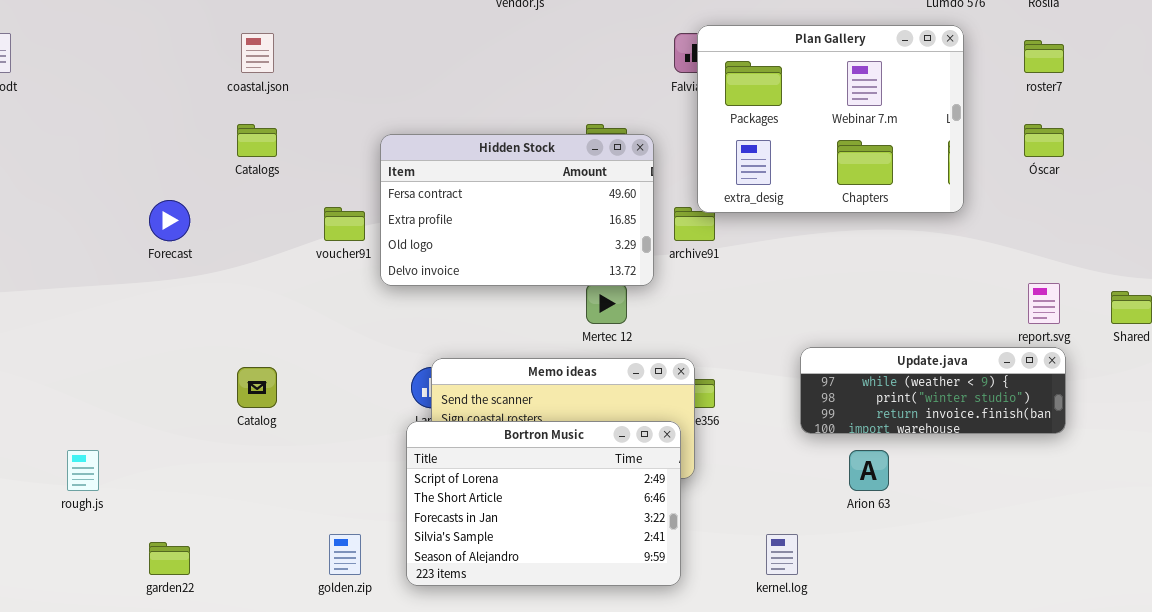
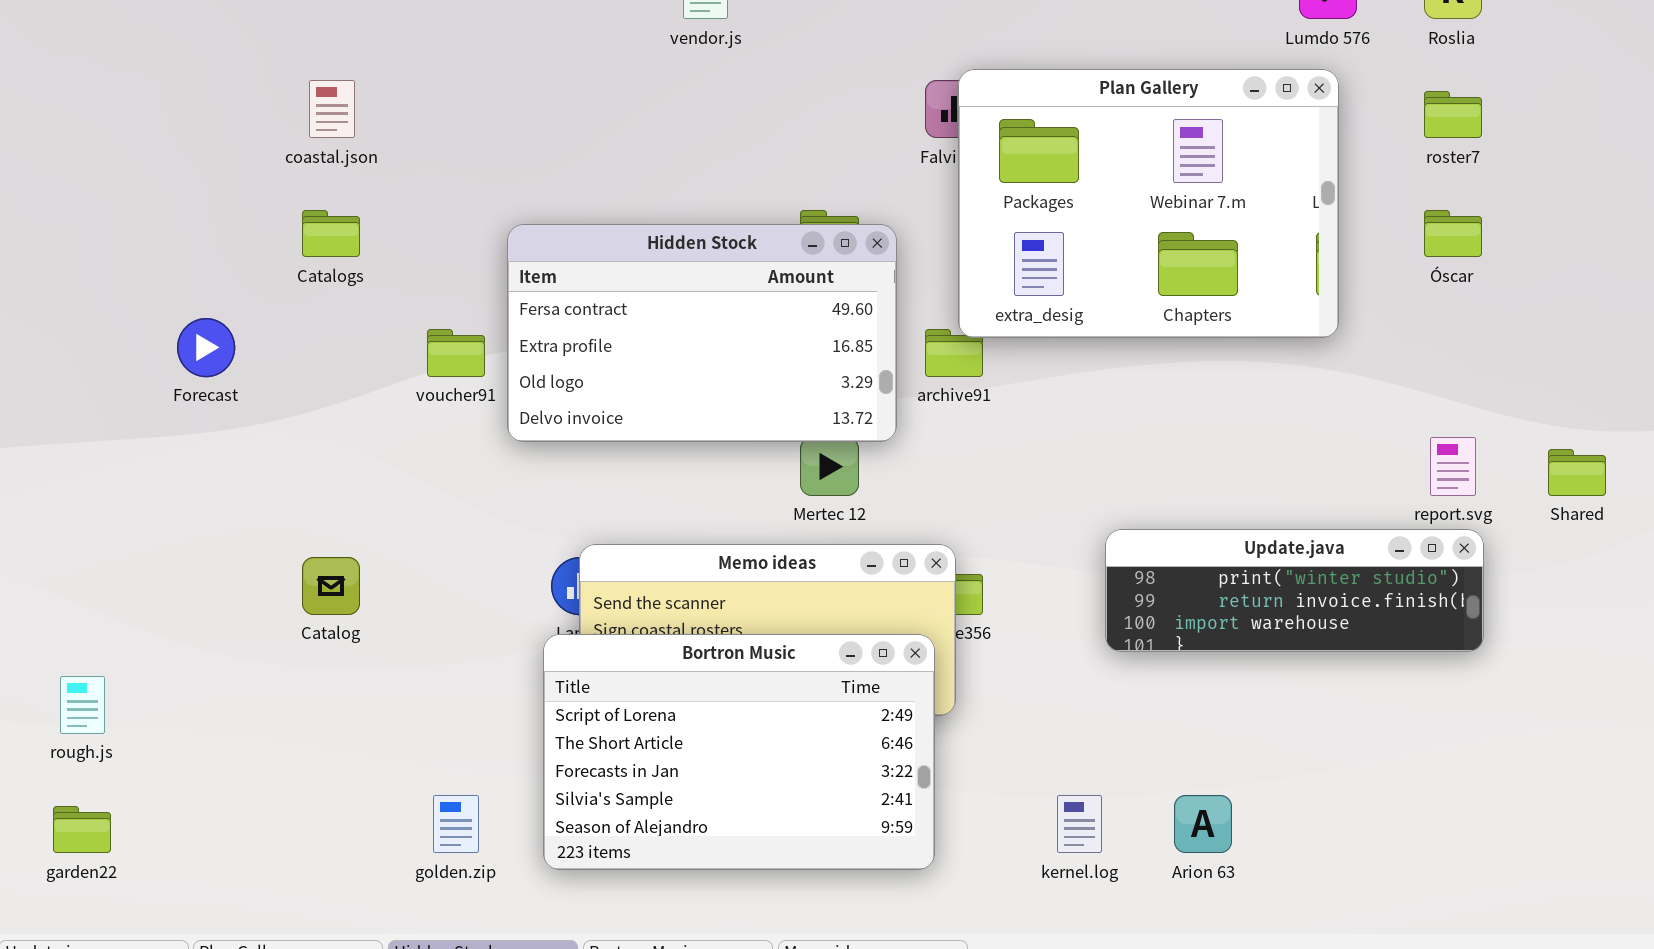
Update.java: [800,347,1066,434] -> [1105,529,1484,652], scrolled down 1 row
Arion 63: [849,450,889,491] -> [1174,795,1232,853], moved
garden22: [149,542,190,575] -> [53,806,111,853], moved

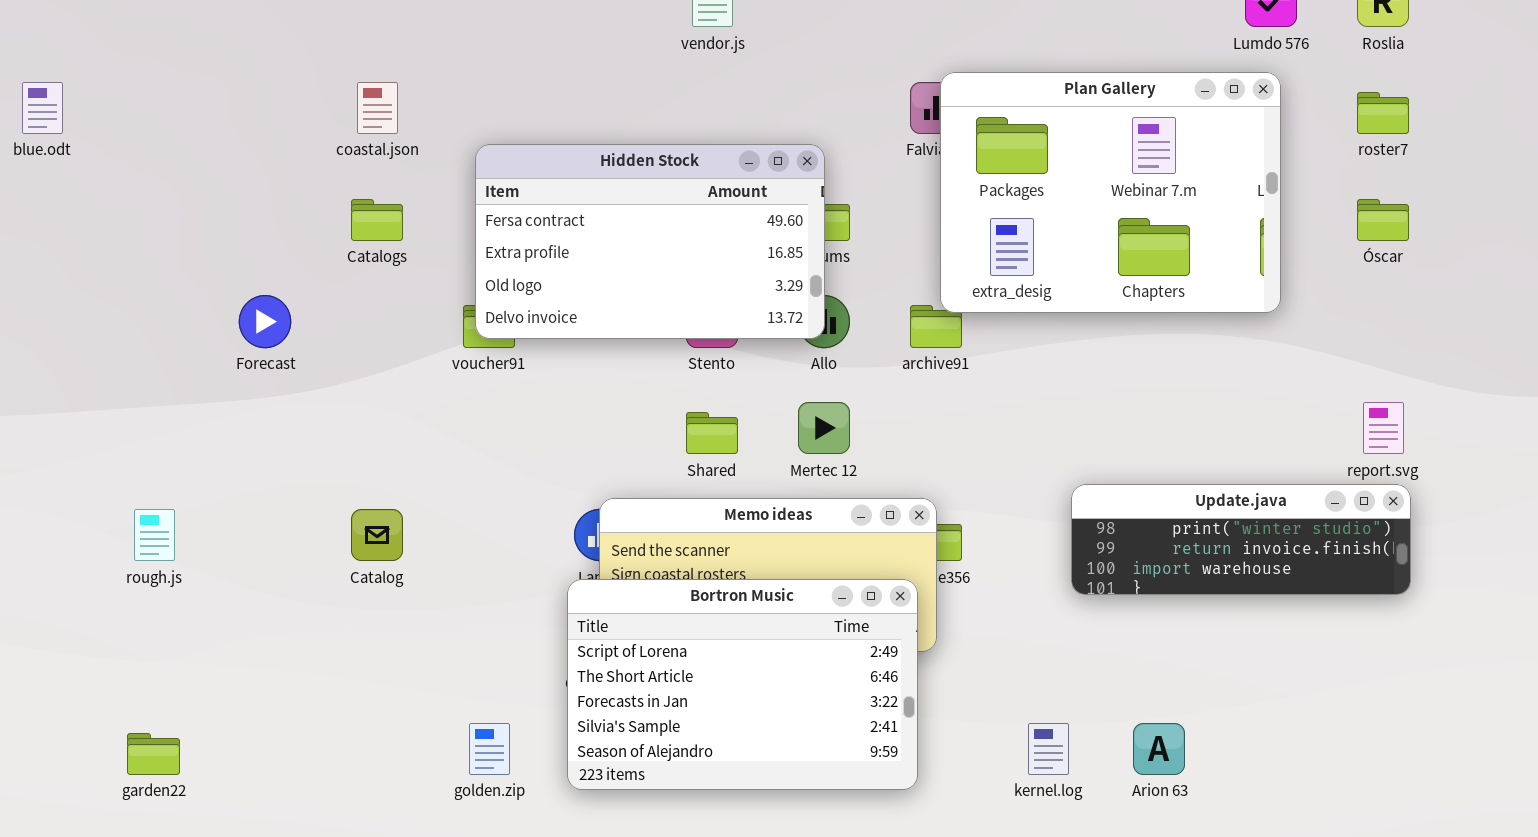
Hidden Stock: [507,224,897,442] -> [475,144,825,339], moved
Shared: [1548,449,1606,496] -> [686,412,738,454], moved
rough.js: [60,676,105,734] -> [134,509,175,561], moved

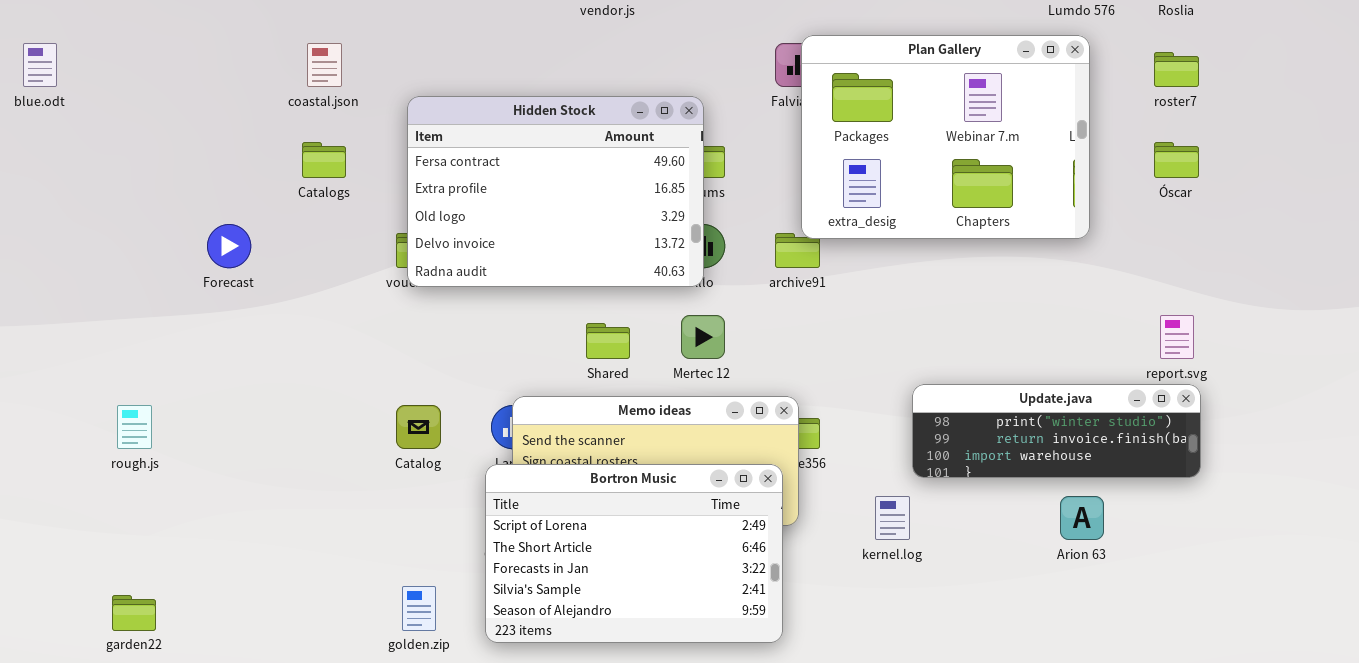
Hidden Stock: [475,144,825,339] -> [407,96,704,287], resized
Catalog: [351,509,403,561] -> [396,405,441,449], moved
kernel.log: [1028,723,1069,775] -> [875,496,910,540], moved
Arion 63: [1133,723,1185,775] -> [1060,496,1104,540], moved

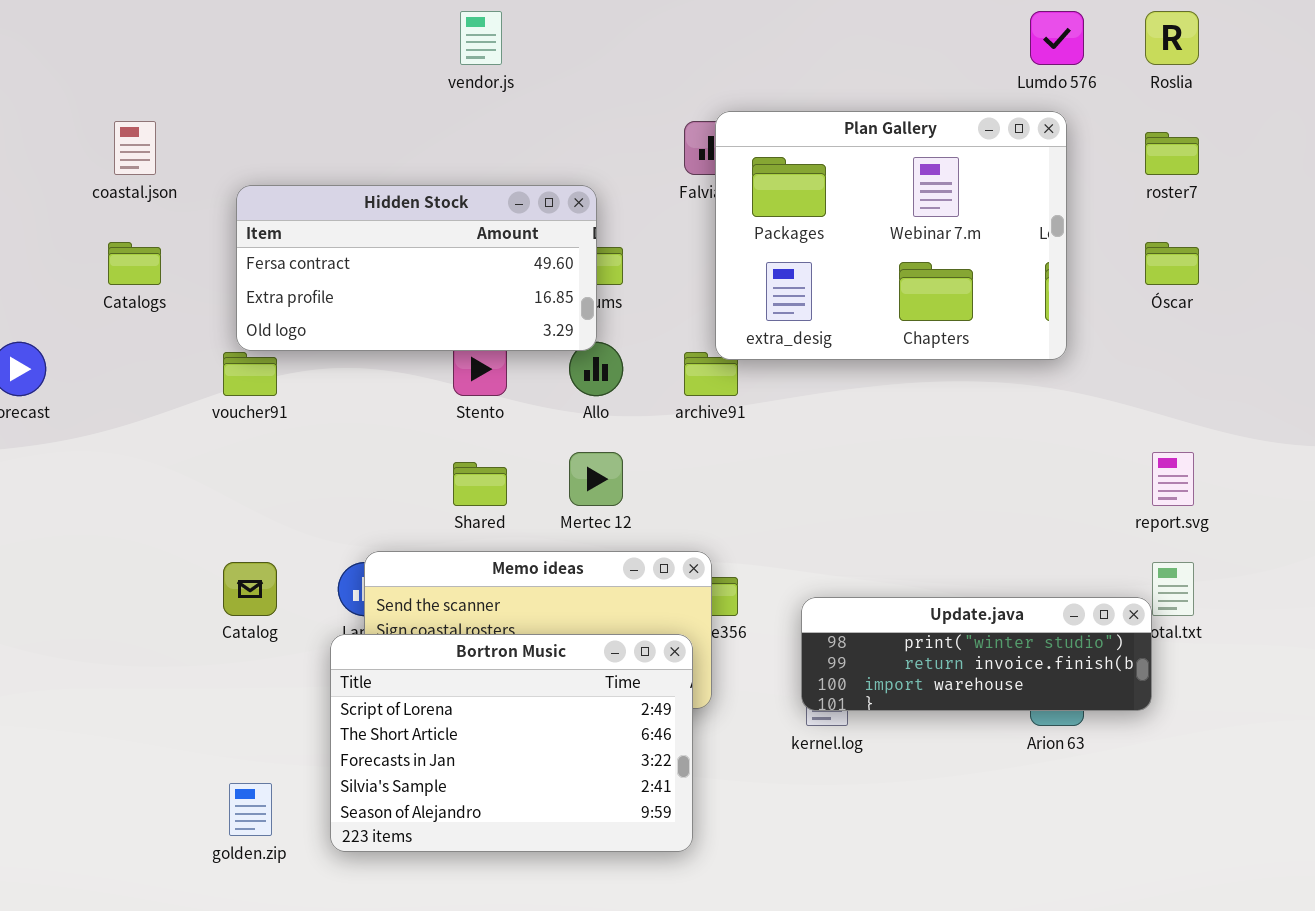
Hidden Stock: [407,96,704,287] -> [236,185,597,351], resized
Update.java: [912,384,1201,478] -> [801,597,1152,711], moved

